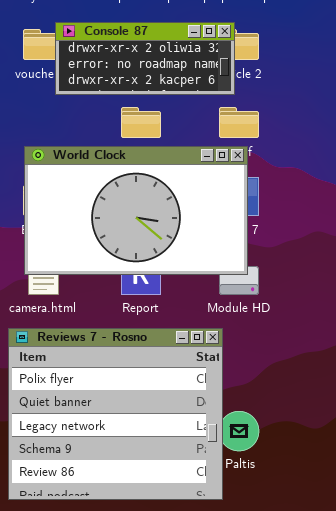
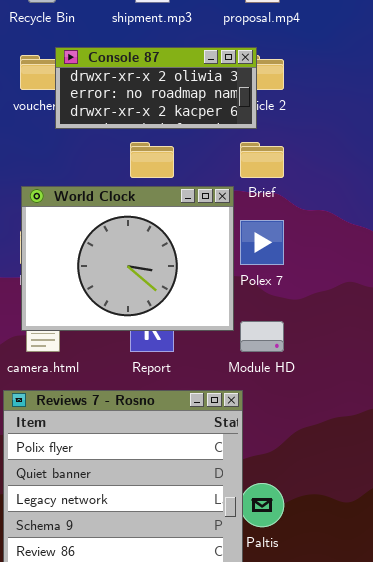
World Clock: [24,146,248,275] -> [21,186,234,331], resized

